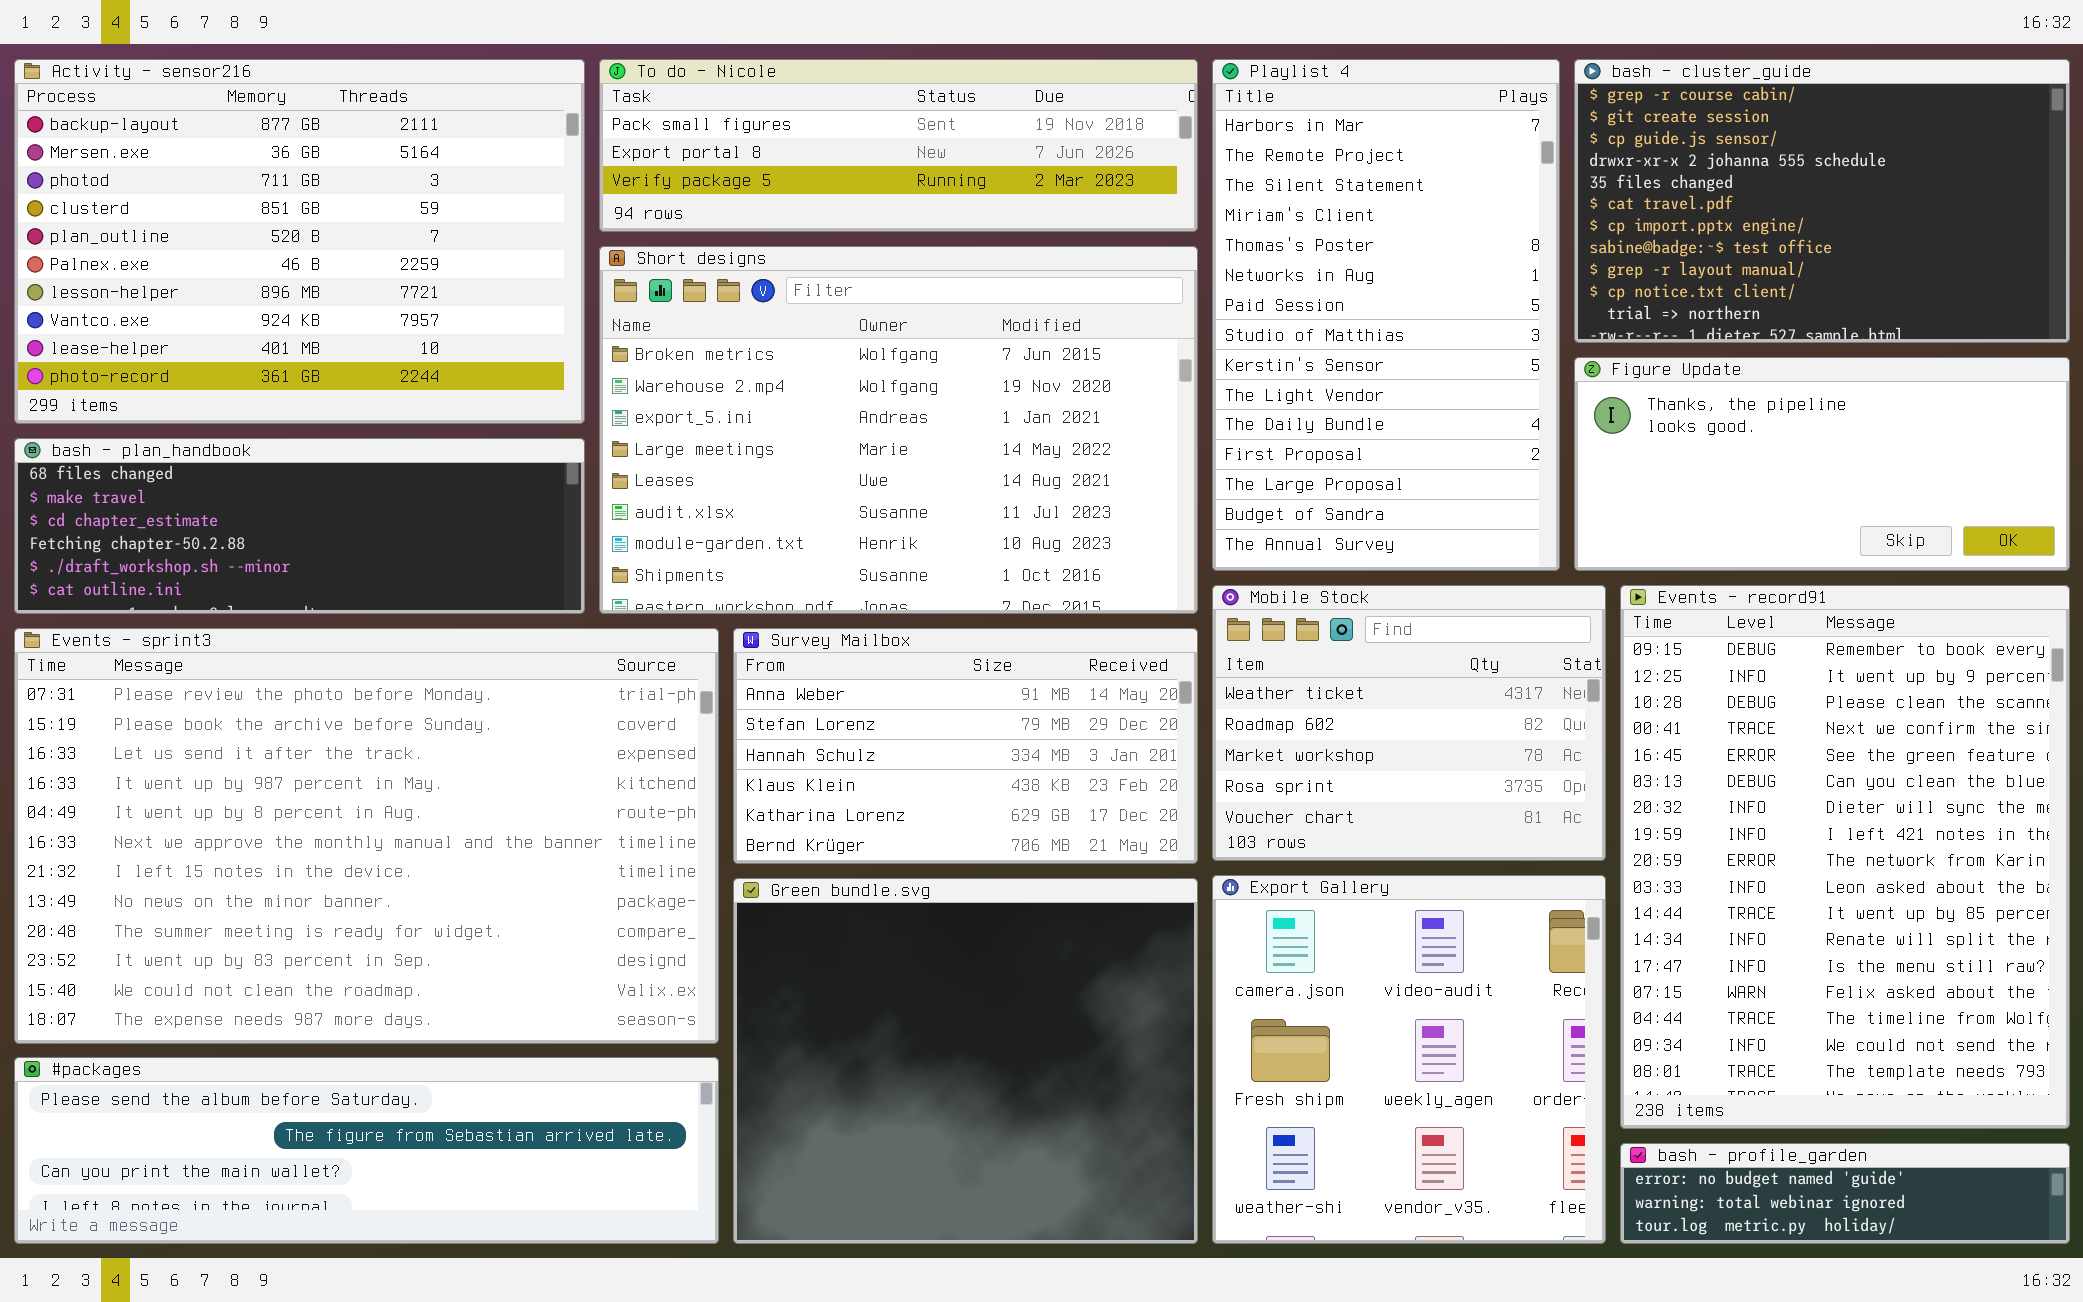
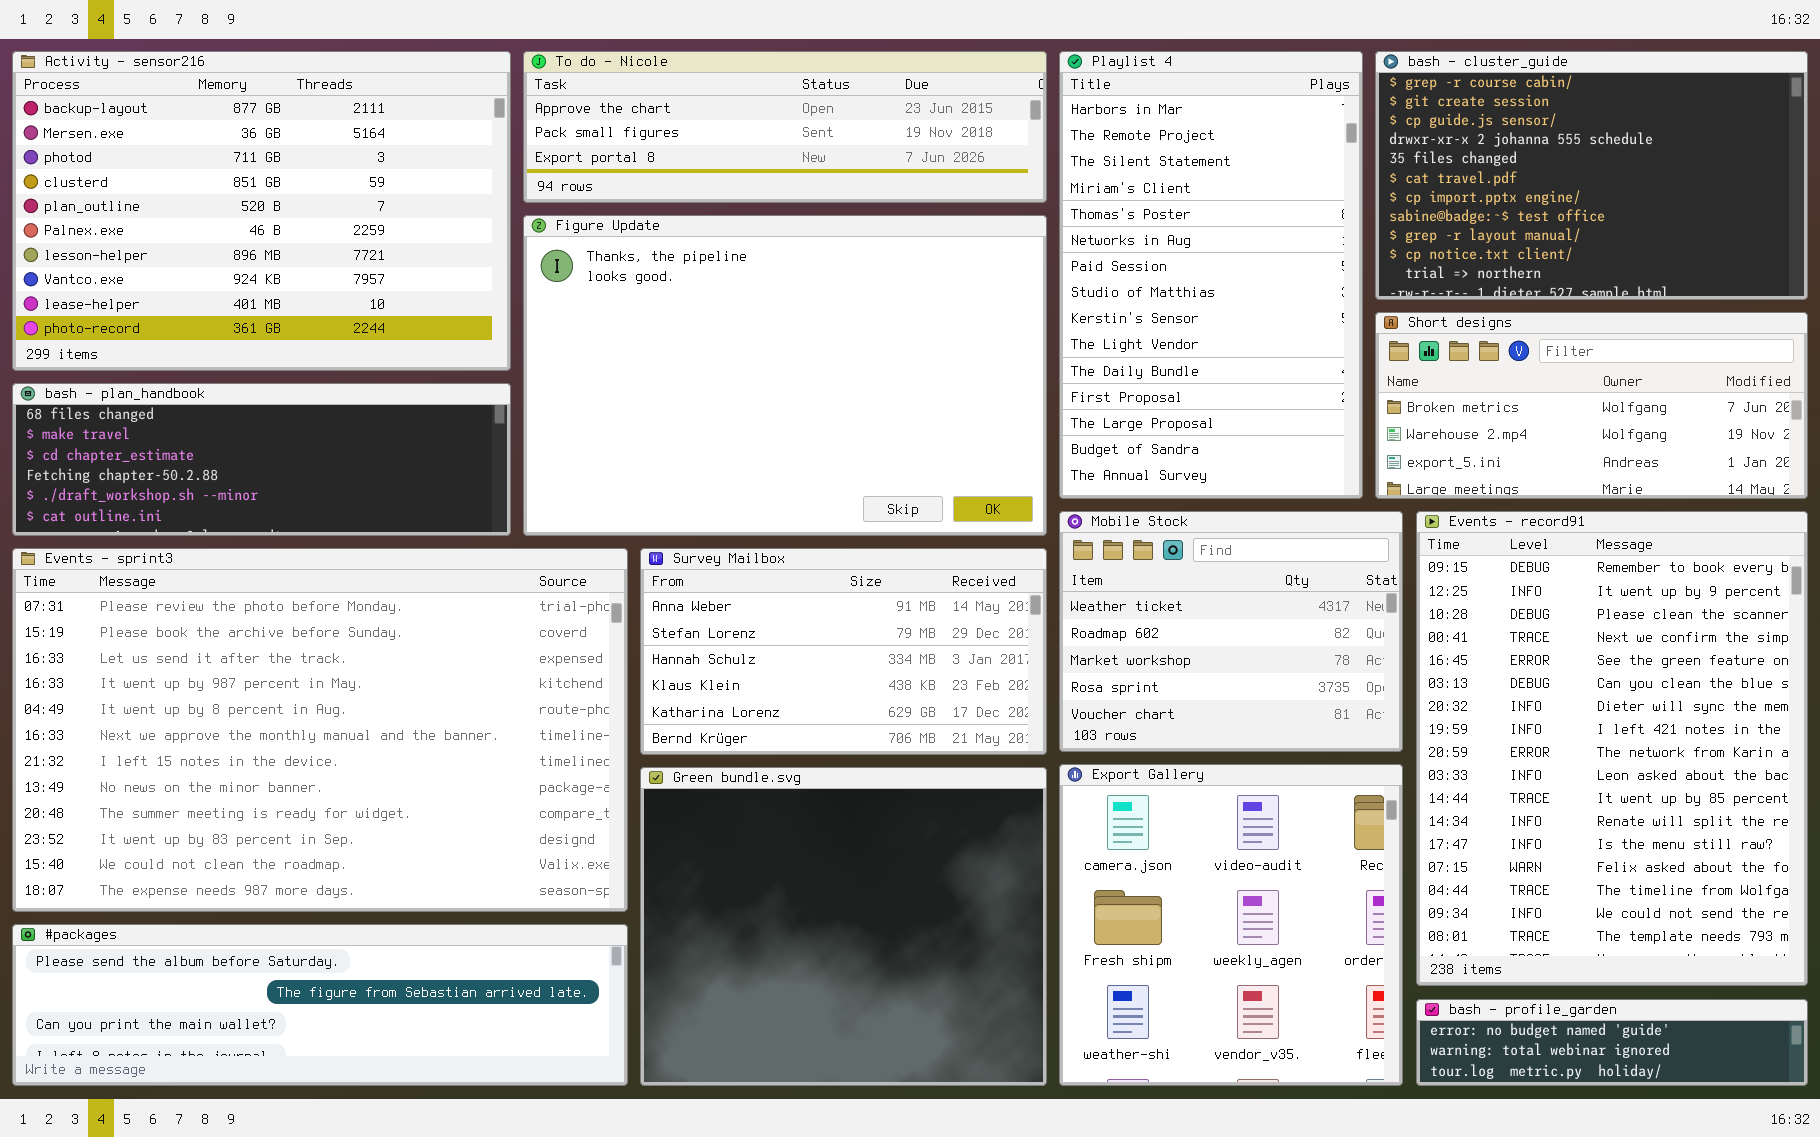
To do - Nicole: [599,59,1198,232] -> [523,51,1047,203], scrolled up 1 row
Short designs: [599,246,1198,614] -> [1375,312,1808,499], moved, resized
Figure Update: [1574,357,2070,571] -> [523,215,1047,536], moved, resized

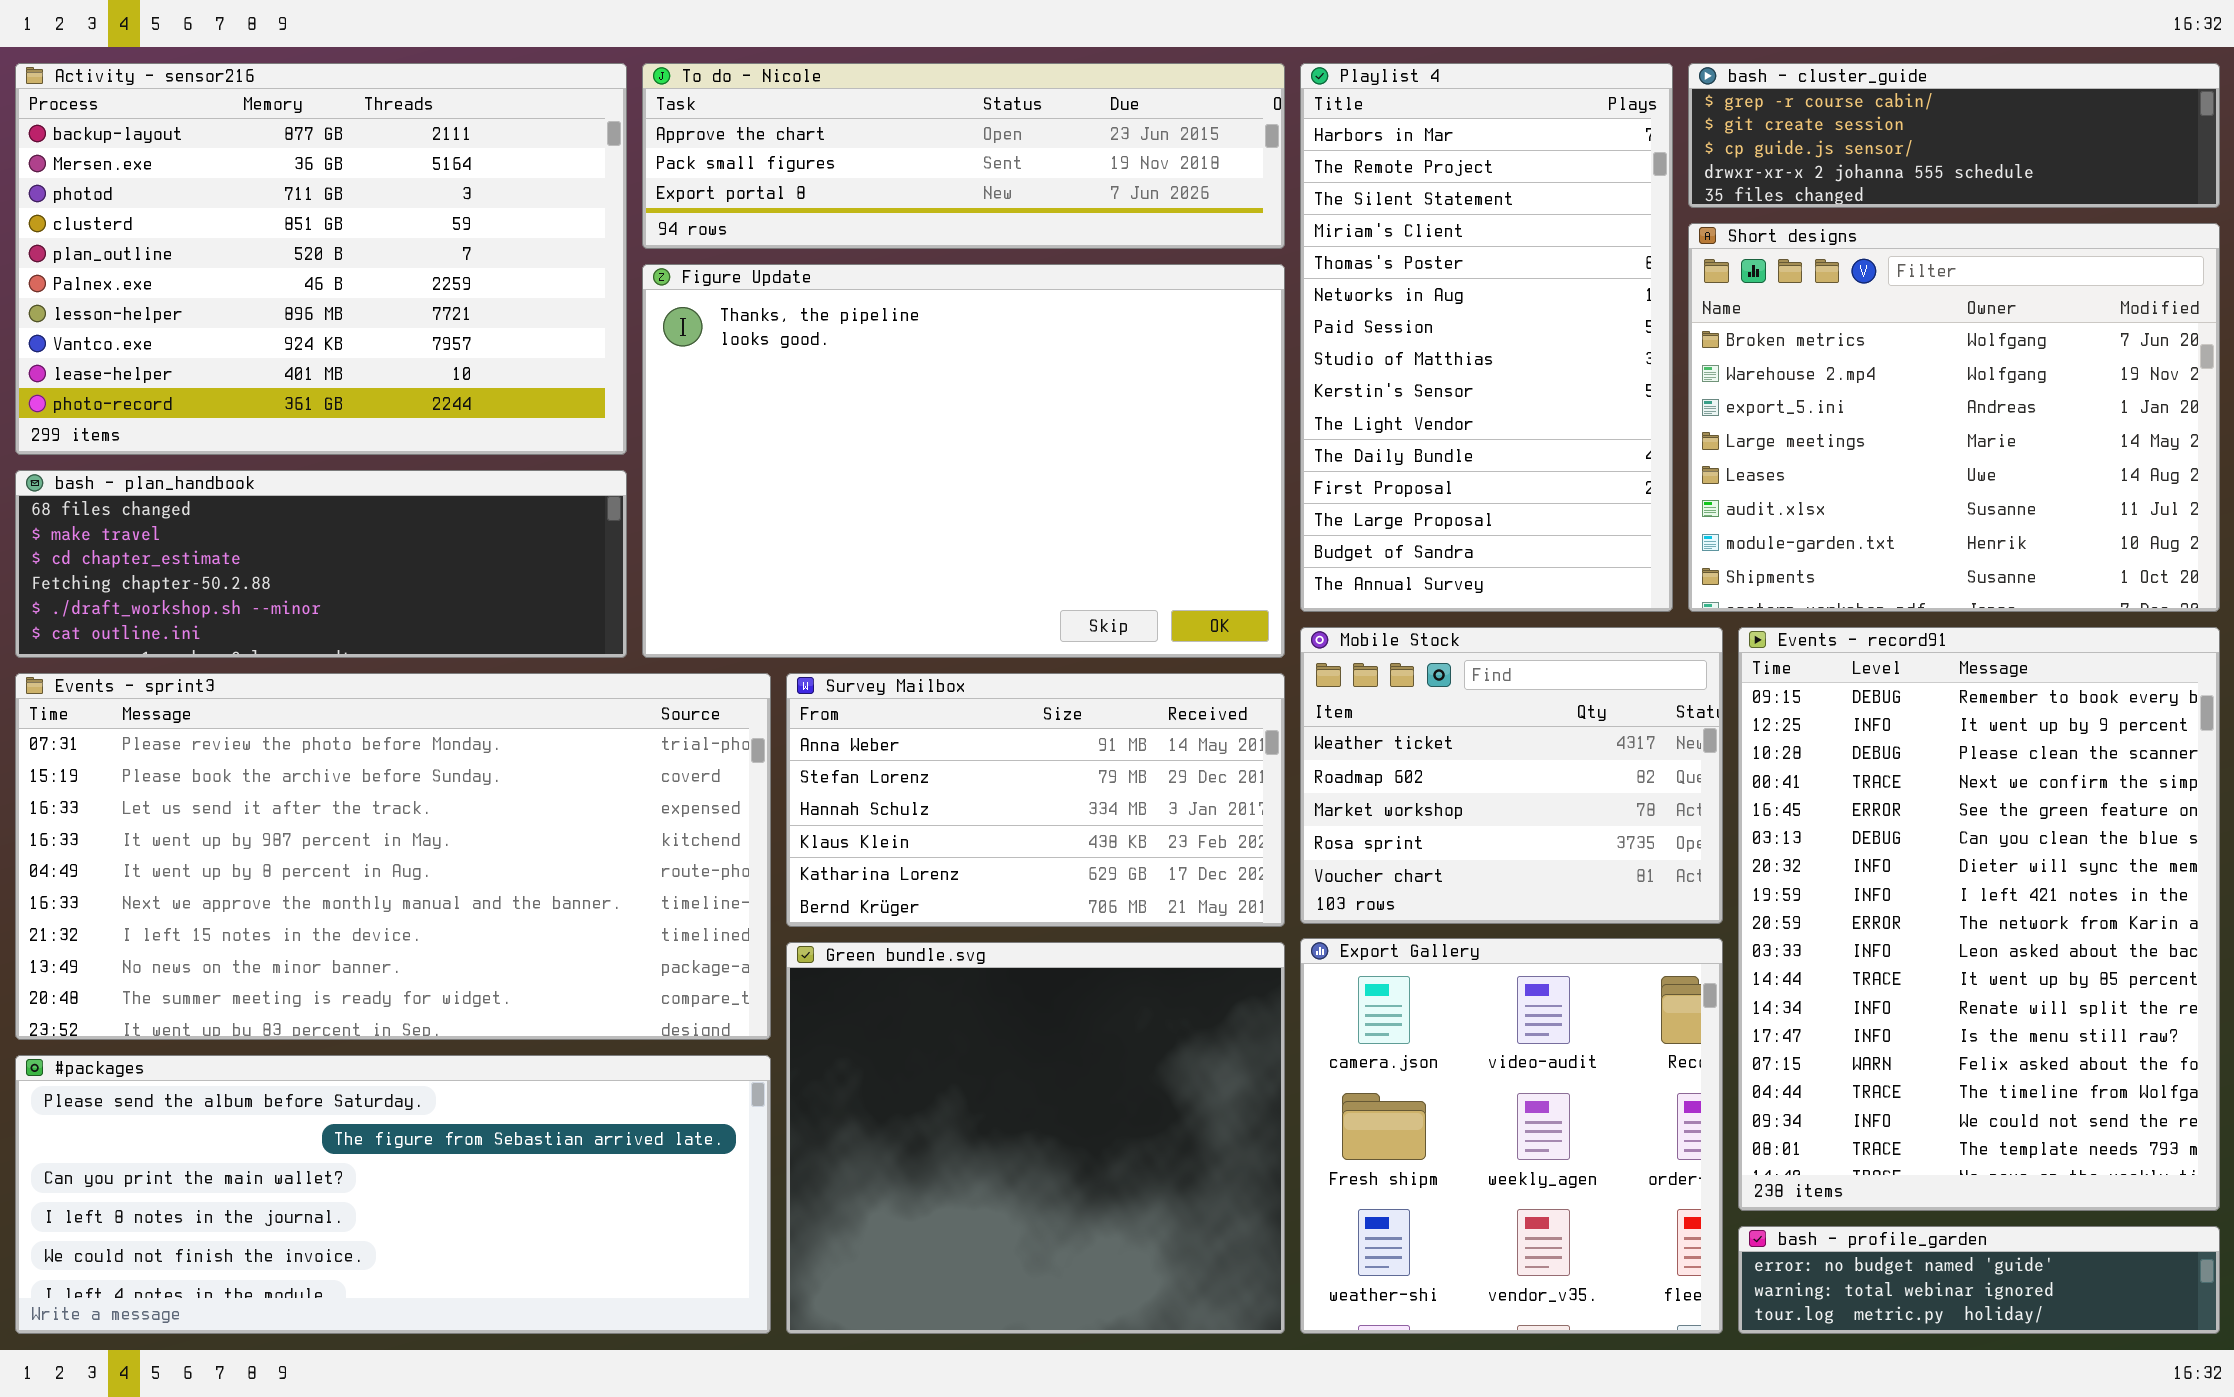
bash - cluster_guide: [1375,51,1808,300] -> [1688,63,2220,208], resized
Short designs: [1375,312,1808,499] -> [1688,223,2220,612], resized
Events - sprint3: [12,548,628,912] -> [15,673,771,1040], resized
#packages: [12,924,628,1086] -> [15,1055,771,1334], resized

